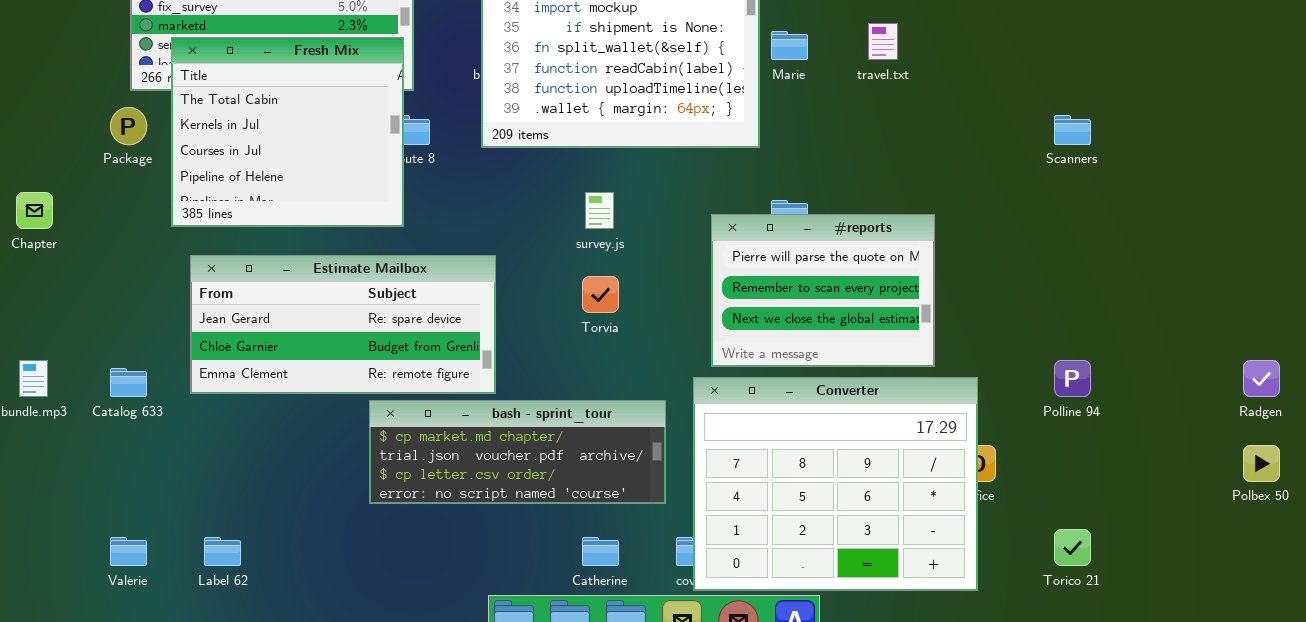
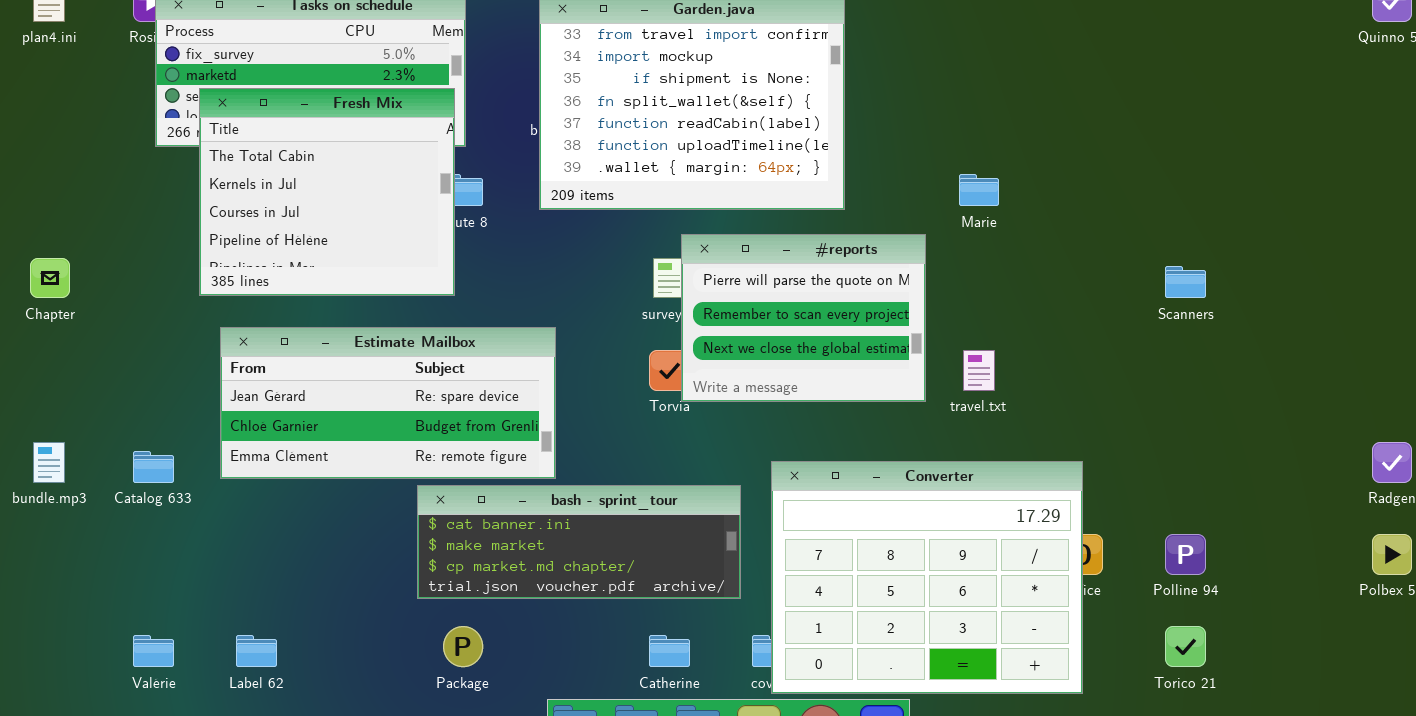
travel.txt: [868,23,898,60] -> [963,350,995,391], moved
Marie: [771,31,808,60] -> [959,174,999,206], moved
Package: [110,107,147,145] -> [443,626,483,667], moved
Scanners: [1054,115,1091,145] -> [1165,266,1206,298], moved
#reports: [711,214,935,367] -> [681,234,926,402], moved
Polline 94: [1054,360,1091,397] -> [1165,534,1206,575], moved
bash - sprint_tour: [369,400,666,504] -> [417,485,741,599], scrolled up 2 rows

